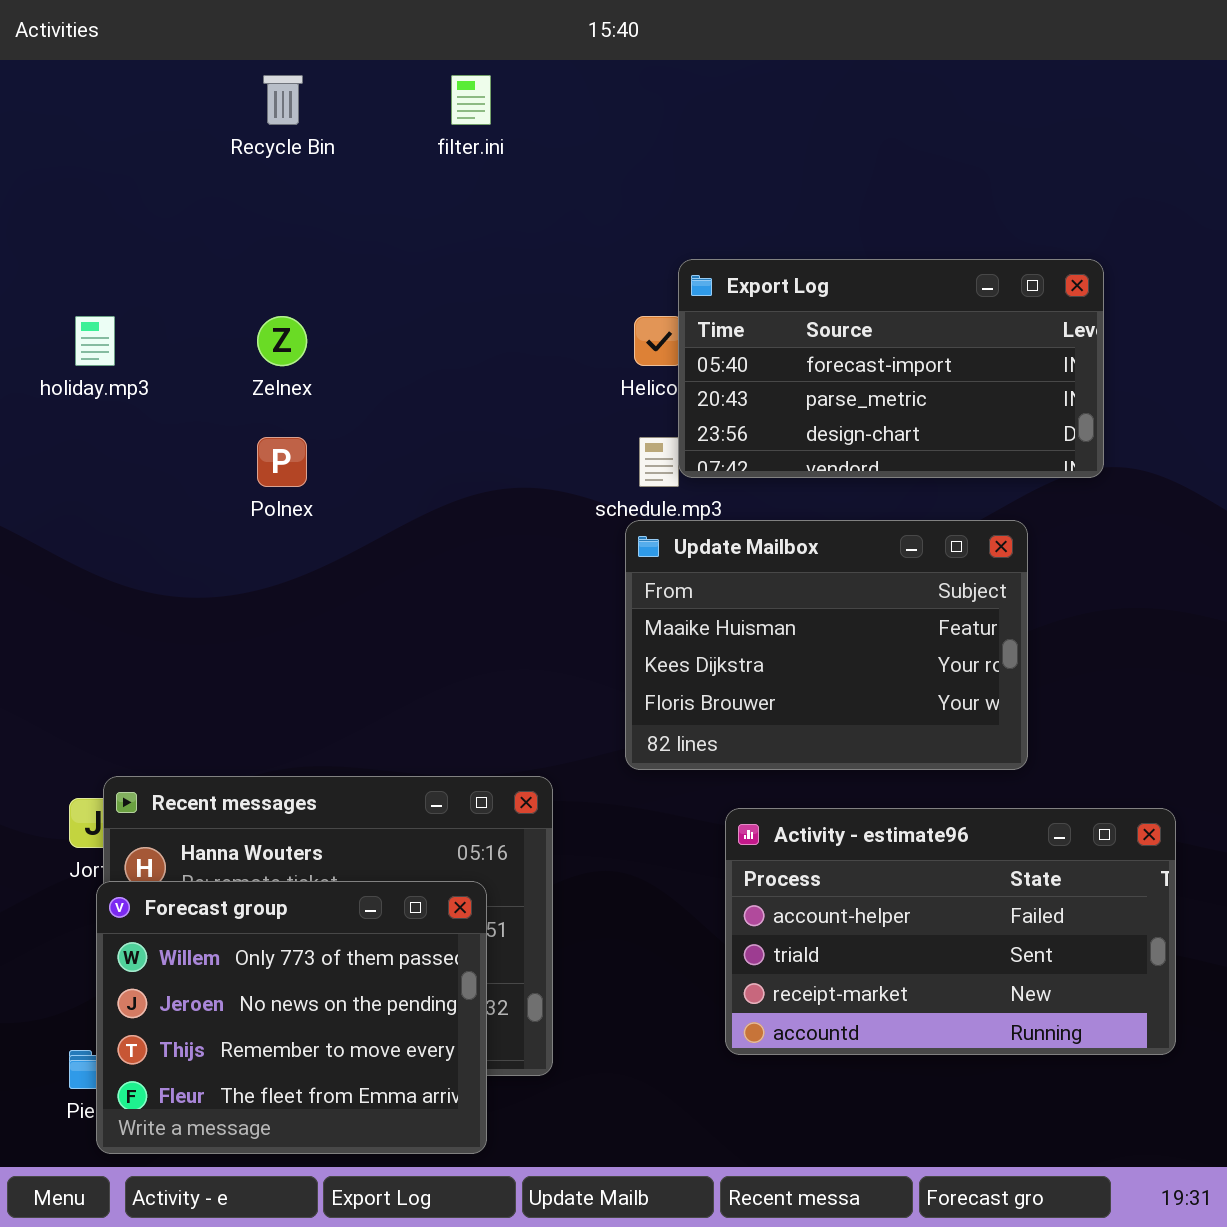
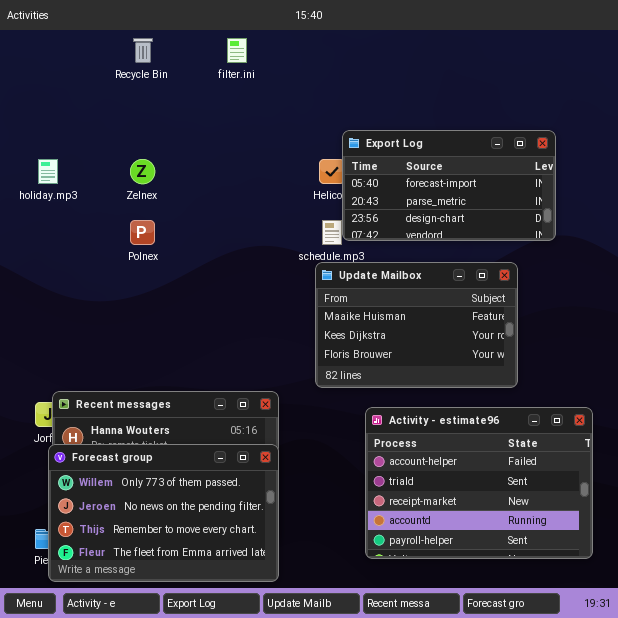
Activity - estimate96: [725,808,1176,1055] -> [365,407,593,559], resized
Forecast group: [96,881,487,1154] -> [48,444,279,582], resized

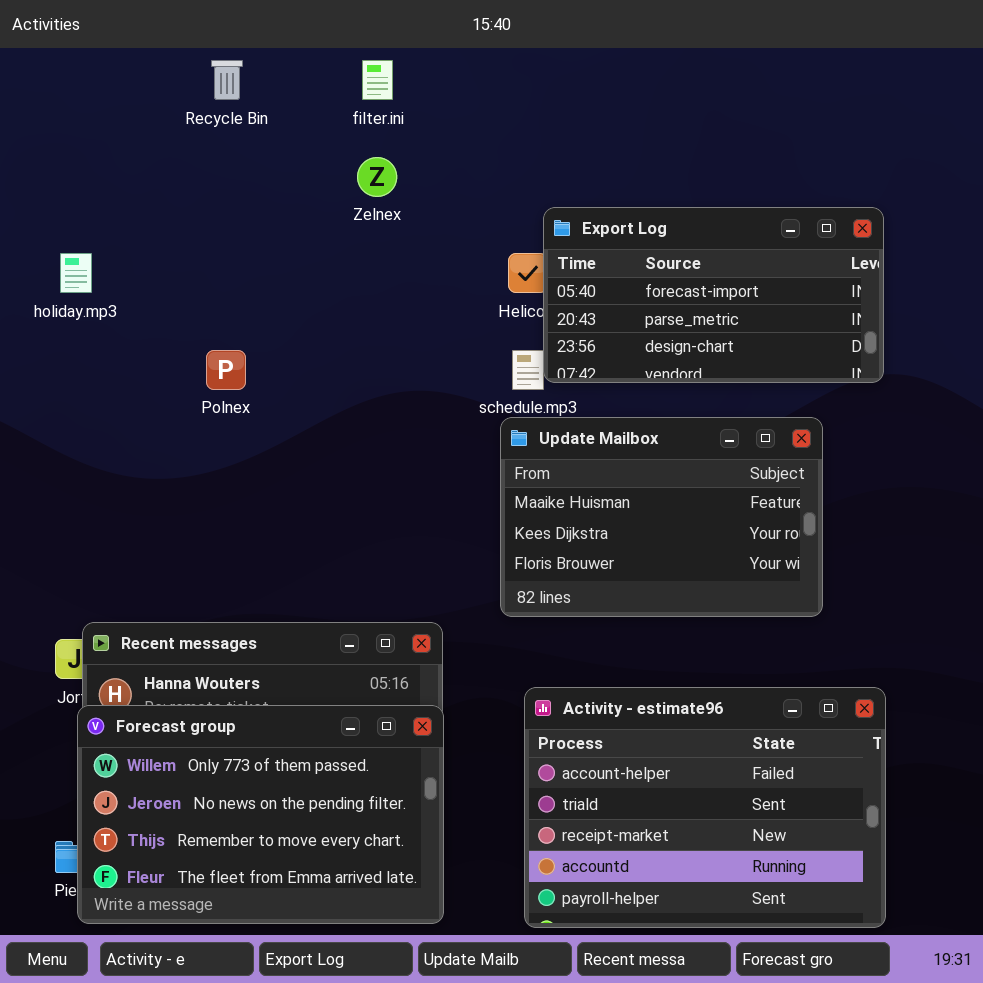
Zelnex: [130,159,155,184] -> [357,157,397,197], moved
Activity - estimate96: [365,407,593,559] -> [524,687,886,928], moved

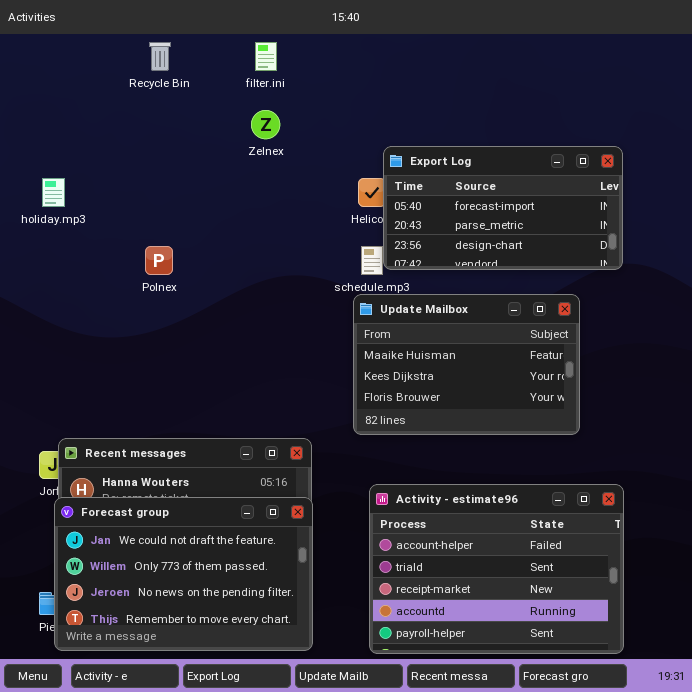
Forecast group: [77,705,444,924] -> [54,497,313,651], scrolled up 1 row

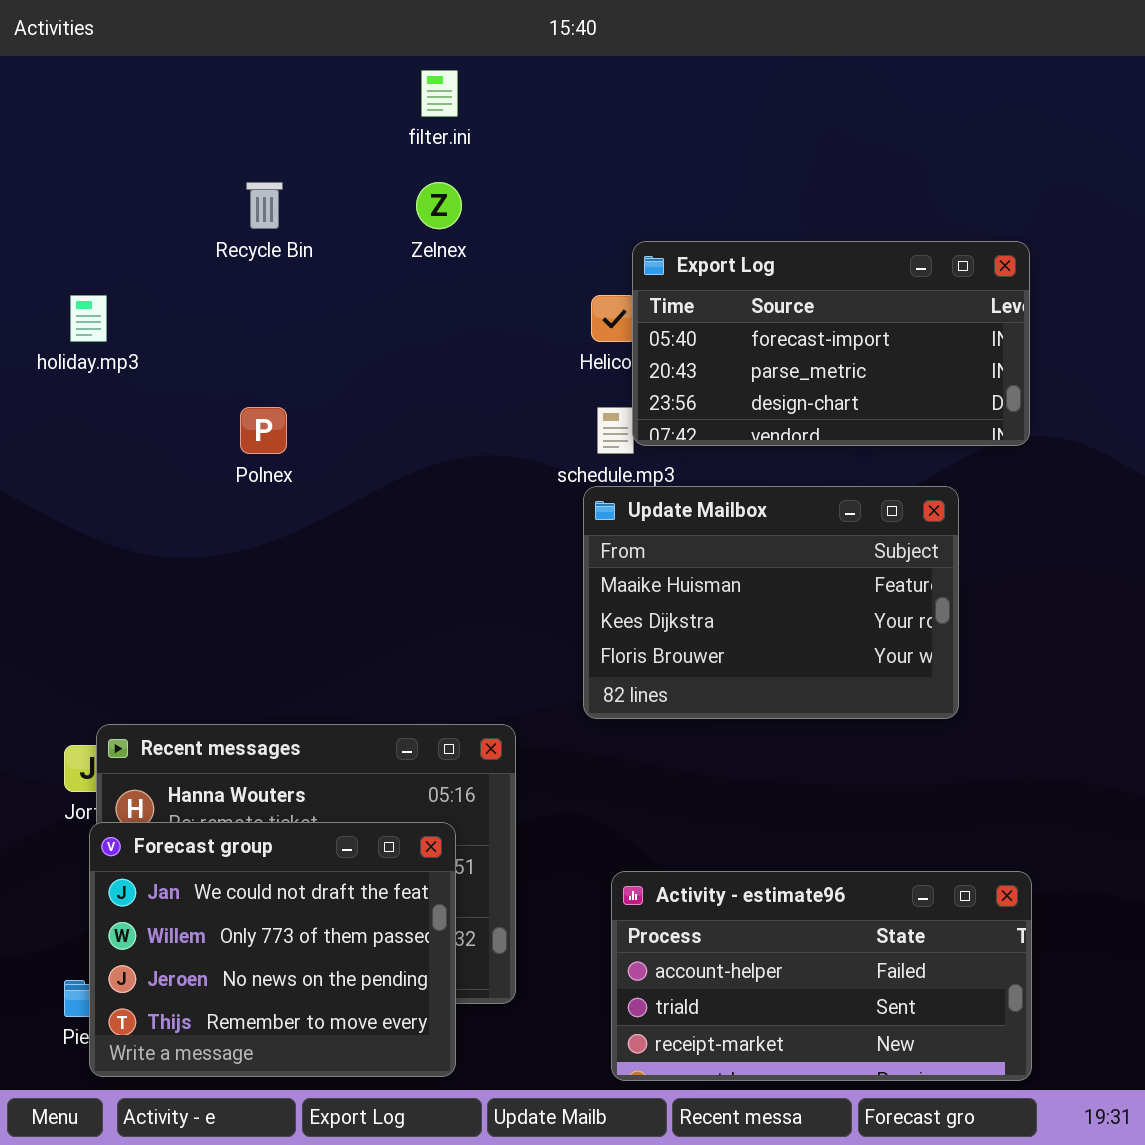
Recycle Bin: [149,42,171,71] -> [246,182,283,229], moved
Activity - estimate96: [369,484,624,654] -> [611,871,1032,1081], resized
Forecast group: [54,497,313,651] -> [89,822,456,1077], resized

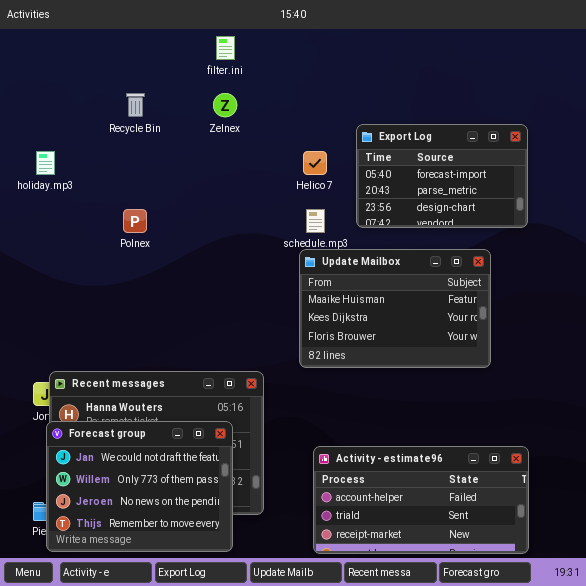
Export Log: [632,241,1030,446] -> [356,124,528,228], resized

